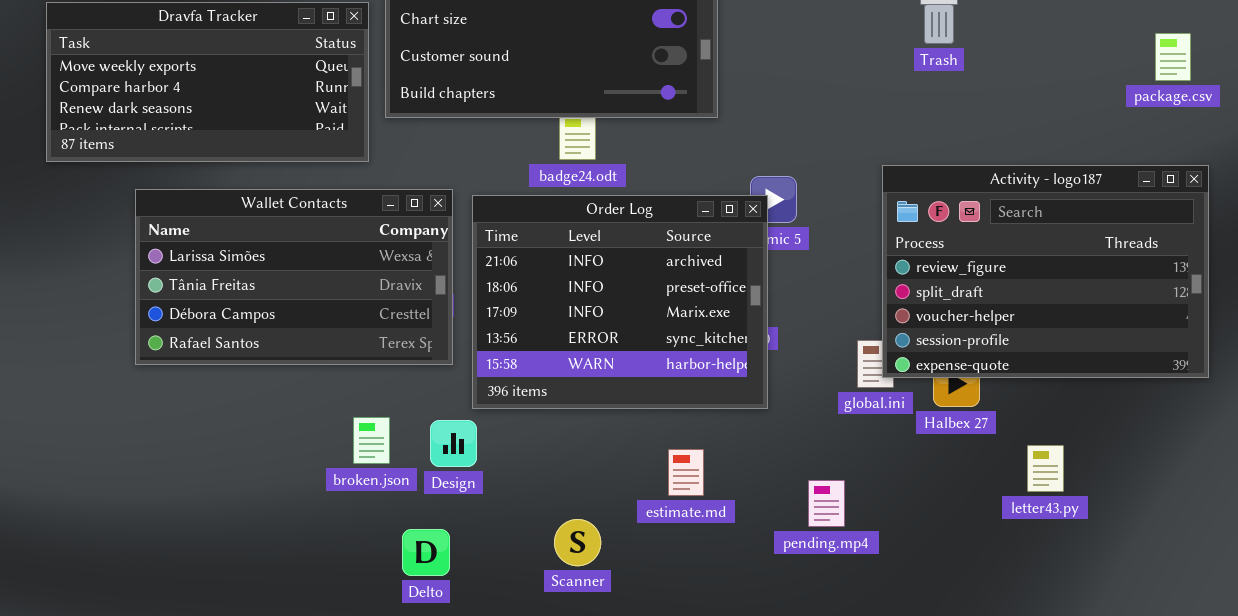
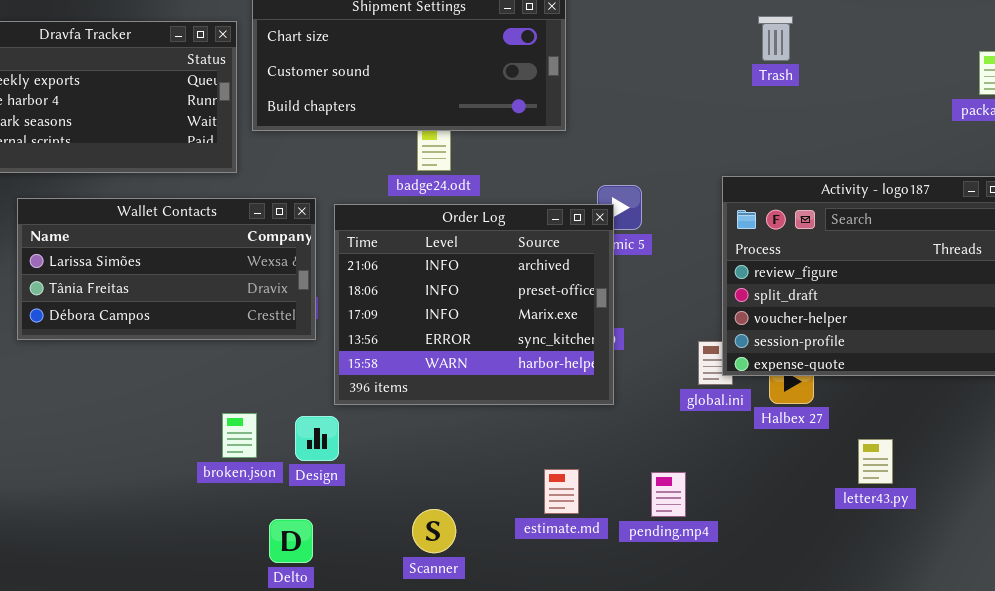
Wallet Contacts: [135,189,453,365] -> [17,198,316,340], resized
estimate.md: [668,449,704,496] -> [544,469,579,514], moved

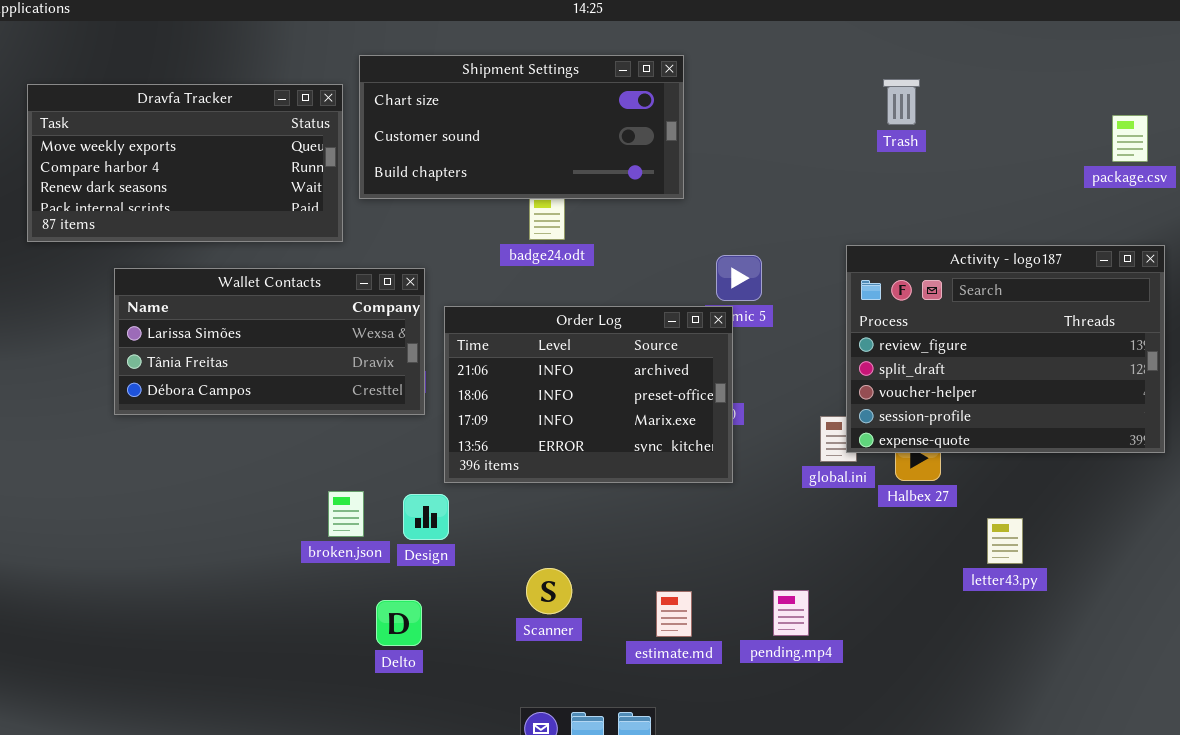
Order Log: [334,204,614,405] -> [444,306,733,483], resized
estimate.md: [544,469,579,514] -> [656,591,692,637], moved
pending.mp4: [651,472,686,517] -> [773,590,809,636], moved
Scanner: [412,509,456,553] -> [526,568,572,614], moved

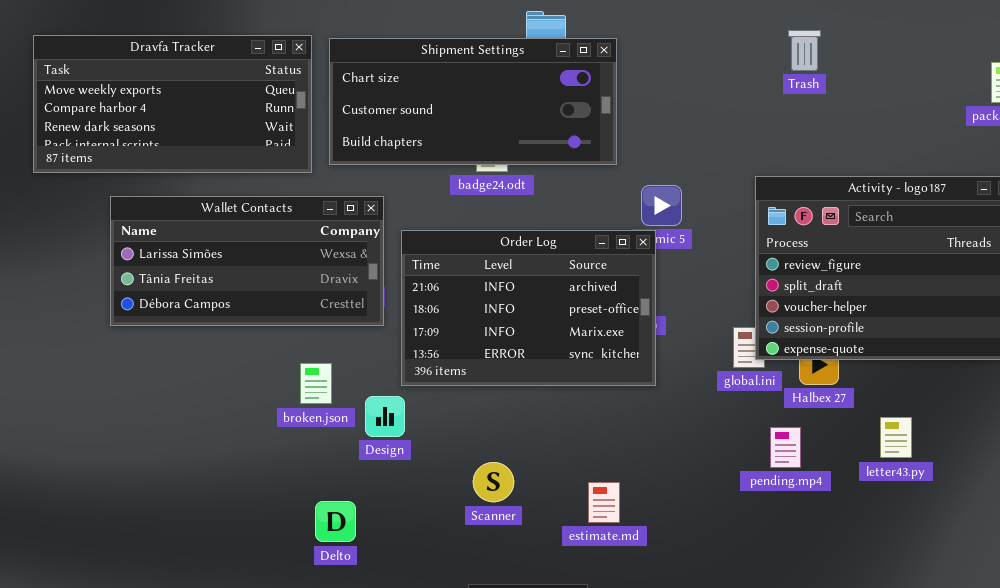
Shipment Settings: [359,55,684,199] -> [329,38,617,165], moved
broken.json: [328,491,364,537] -> [300,363,332,404], moved
pending.mp4: [773,590,809,636] -> [770,427,801,468], moved
Delto: [376,600,422,646] -> [315,501,356,542], moved

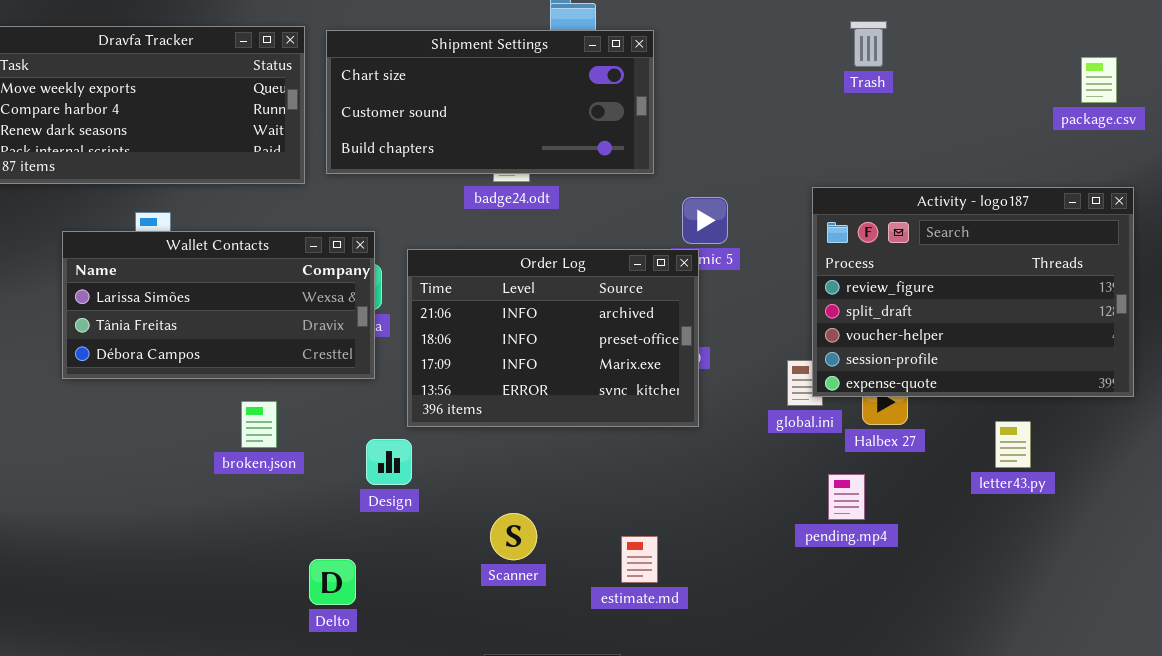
Wallet Contacts: [110,196,384,326] -> [62,231,375,379], moved
broken.json: [300,363,332,404] -> [241,401,277,448], moved
letter43.py: [880,417,912,458] -> [995,421,1031,468], moved

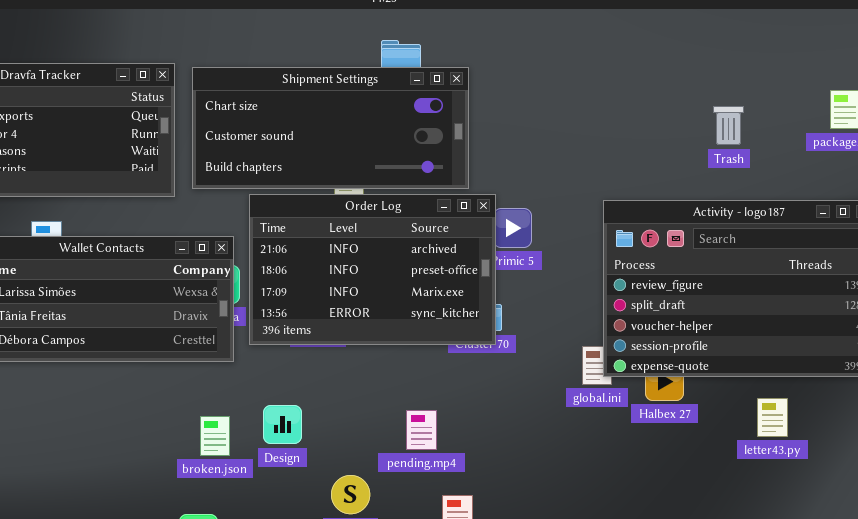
Trash: [850,21,887,67] -> [713,106,744,145], moved
Order Log: [407,249,699,427] -> [249,194,496,345], moved
broken.json: [241,401,277,448] -> [200,416,230,456], moved
Design: [366,439,412,485] -> [263,405,302,444], moved
pending.mp4: [828,474,865,520] -> [406,410,437,450], moved

